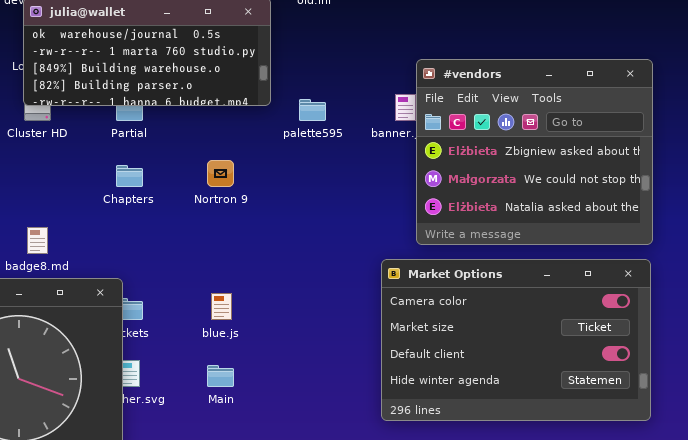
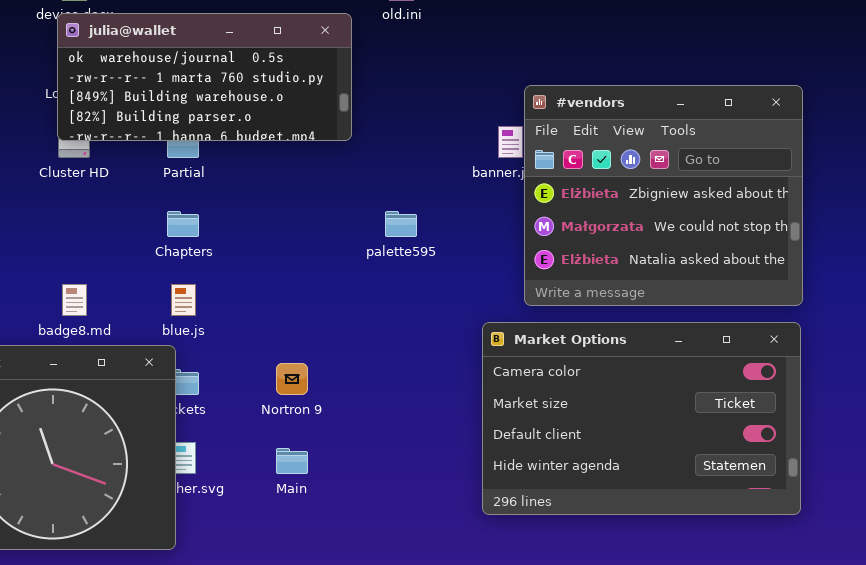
palette595: [299,99,326,121] -> [385,211,417,237], moved
Nortron 9: [207,160,234,187] -> [276,363,308,395], moved
blue.js: [211,293,232,320] -> [171,284,196,316], moved

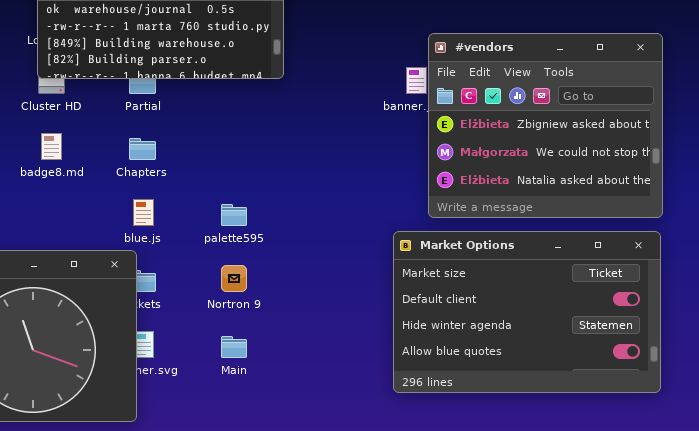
palette595: [385,211,417,237] -> [221,204,247,226], moved
badge8.md: [62,284,87,316] -> [41,133,62,160], moved
Market Options: [482,322,801,515] -> [393,231,661,393], scrolled down 1 row

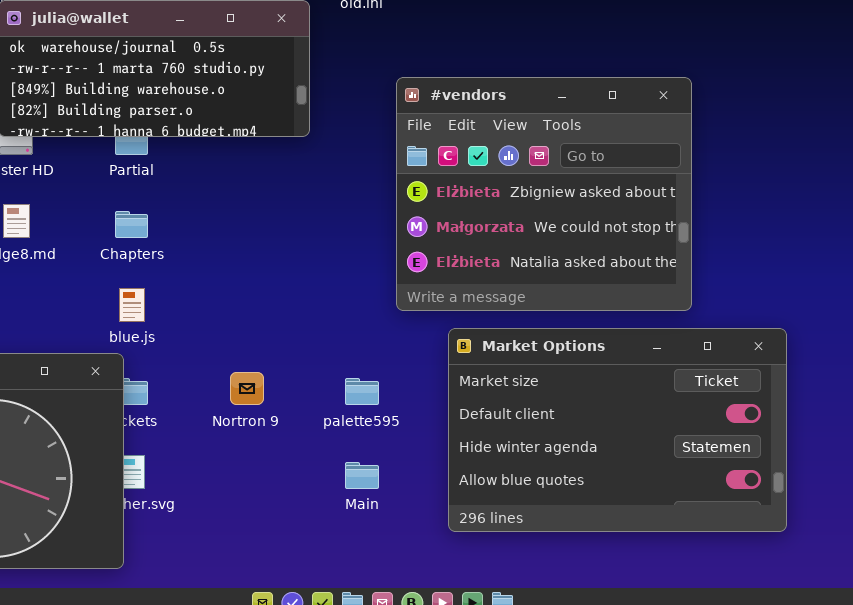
#vendors: [428,33,663,218] -> [396,77,692,311], moved
palette595: [221,204,247,226] -> [345,378,379,405], moved
Main: [221,336,247,358] -> [345,462,379,489], moved

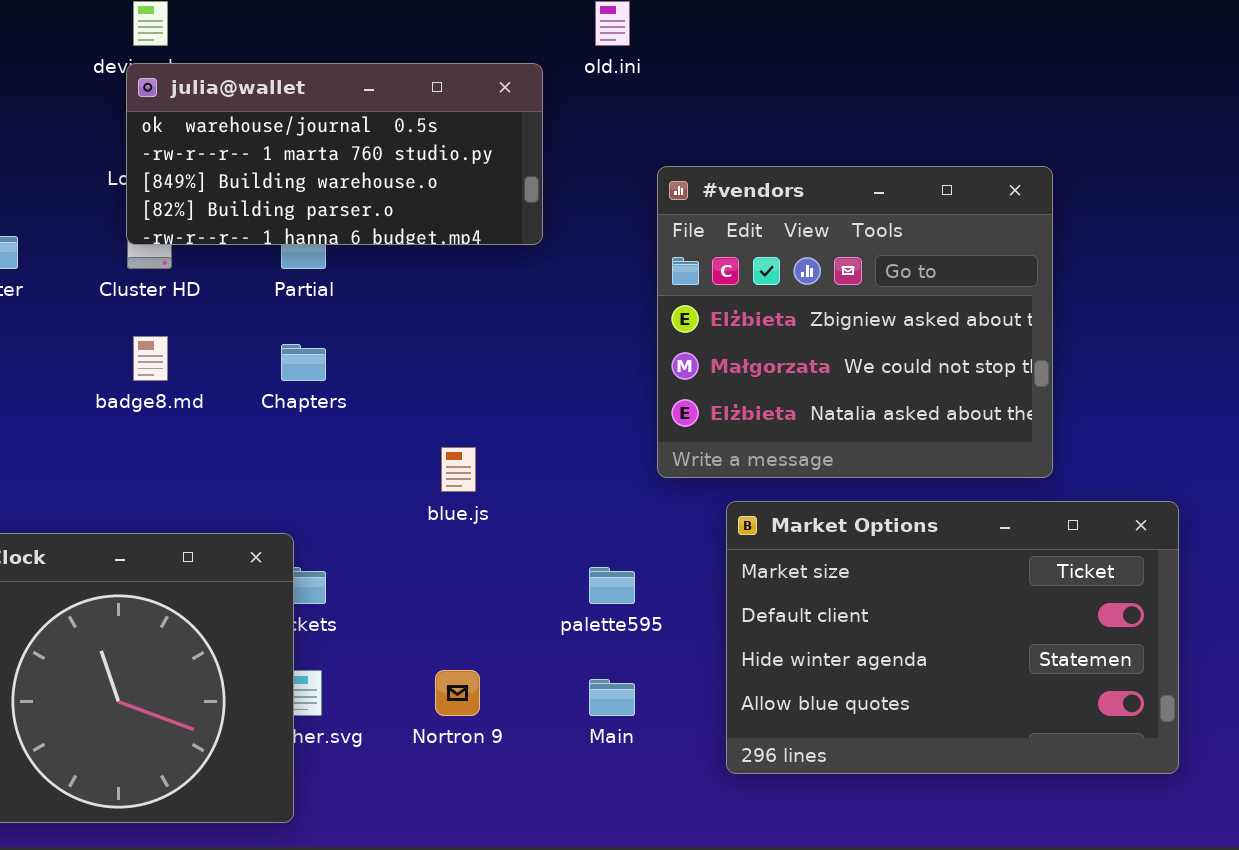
blue.js: [119,288,145,322] -> [441,447,476,492], moved
Nortron 9: [230,372,264,405] -> [435,670,480,716], moved

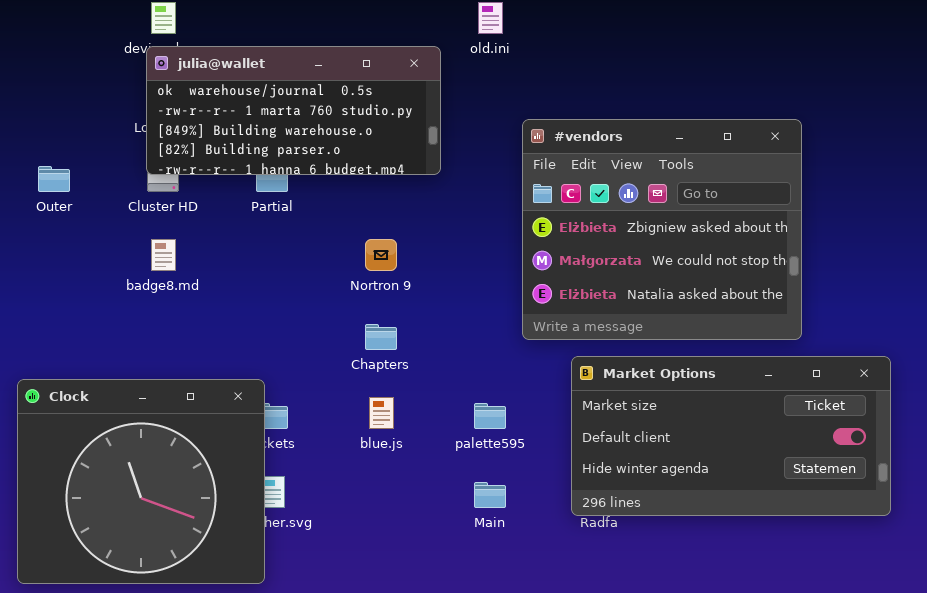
Chapters: [281,344,326,381] -> [365,324,397,350], moved
blue.js: [441,447,476,492] -> [369,397,394,429], moved
Market Options: [726,501,1179,774] -> [571,356,891,516], resized
Nortron 9: [435,670,480,716] -> [365,239,397,271], moved

